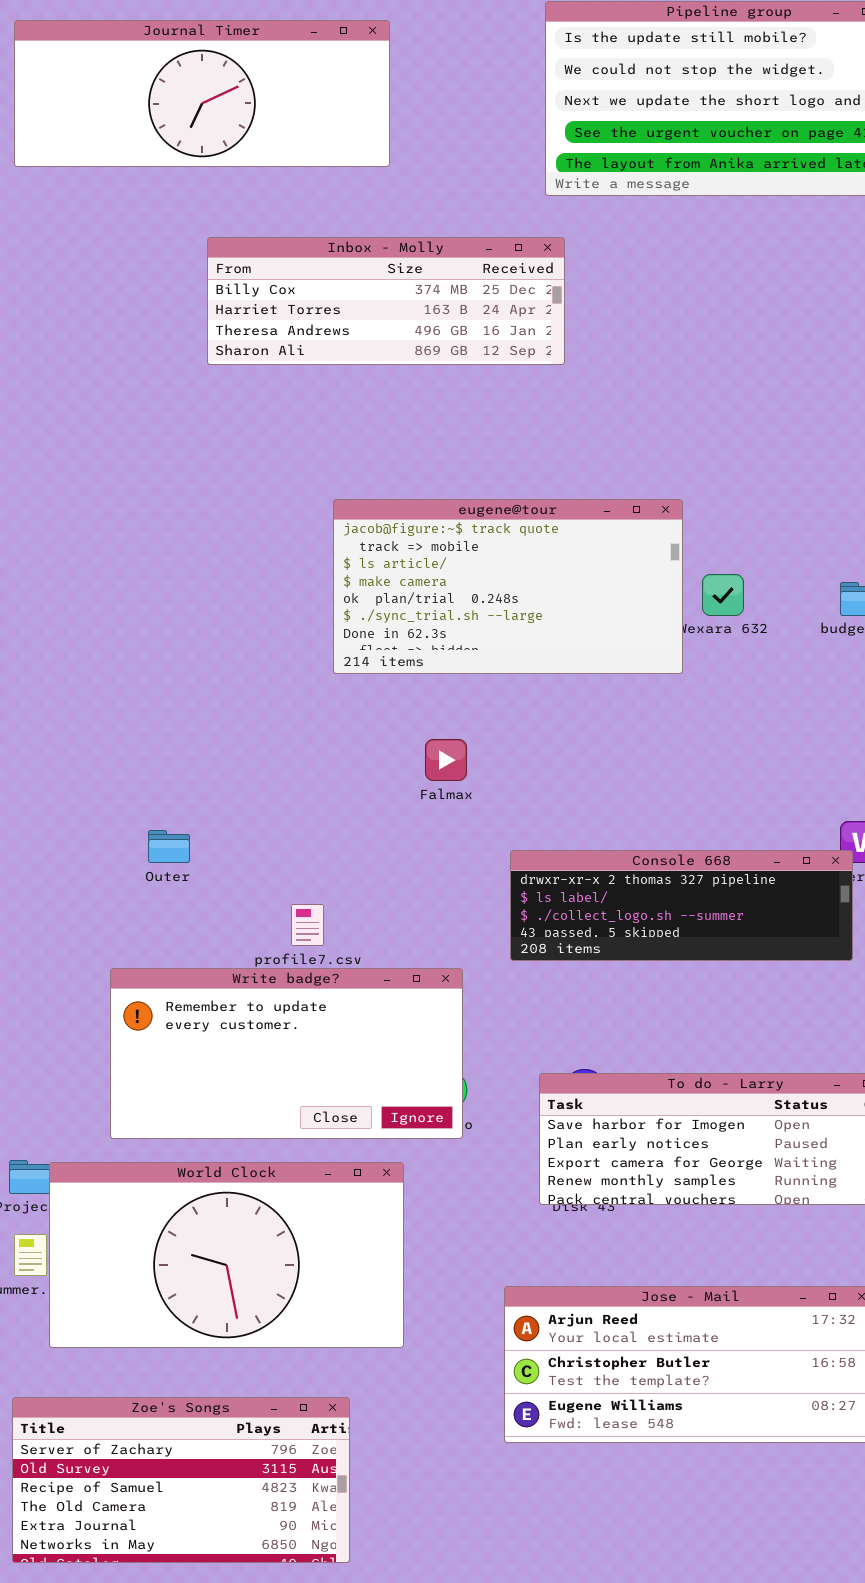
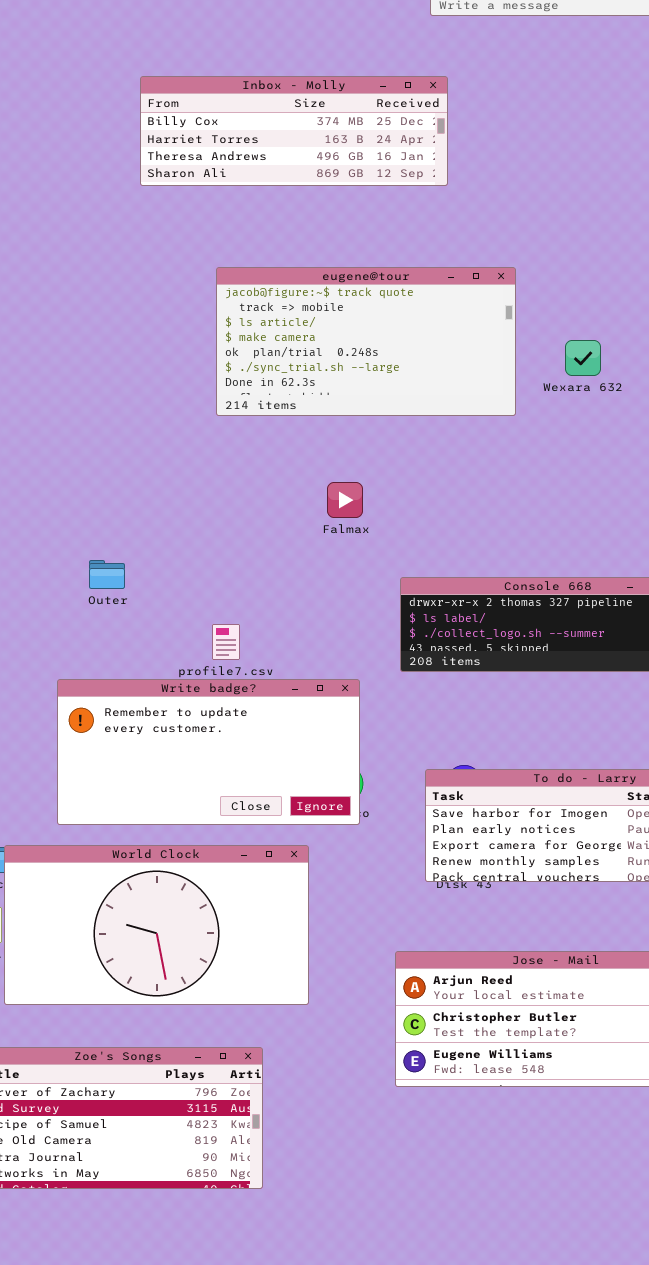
Inbox - Molly: [207,237,565,365] -> [140,76,448,186], moved
eugene@tour: [333,499,683,674] -> [216,267,516,416], moved

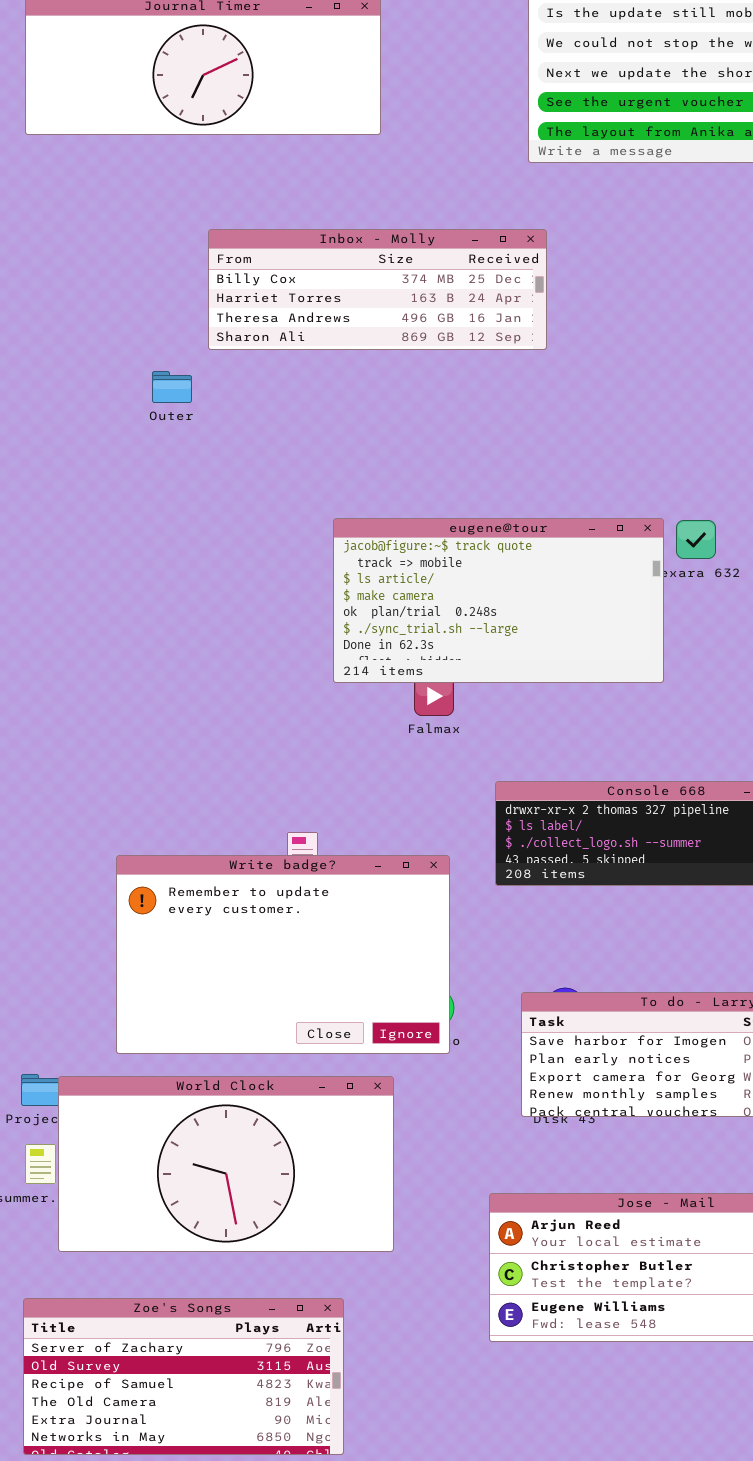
eugene@tour: [216,267,516,416] -> [333,518,664,683], moved
Outer: [89,560,125,589] -> [152,371,192,403], moved
Write badge?: [57,679,360,825] -> [116,855,450,1054], resized

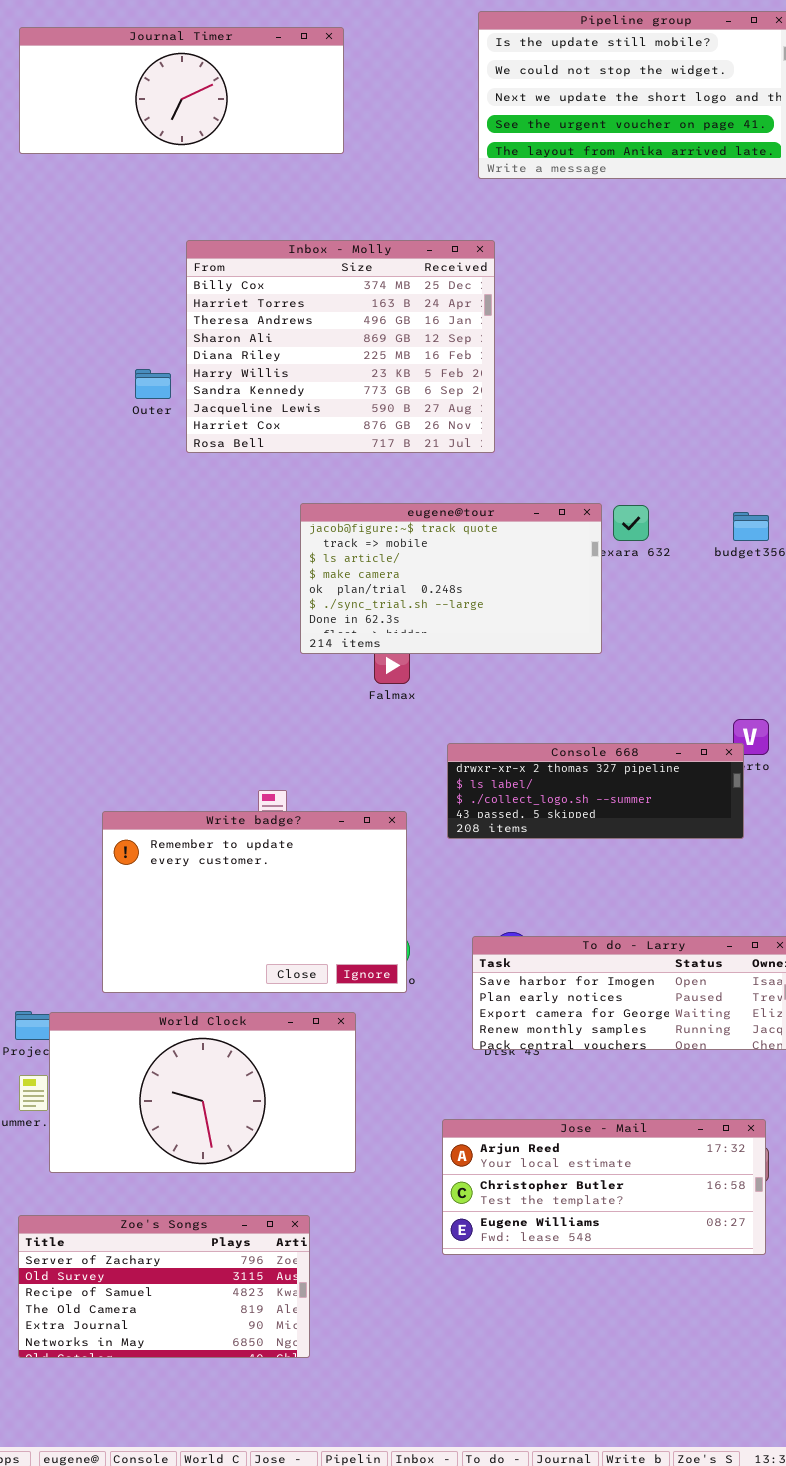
Inbox - Molly: [208,229,547,350] -> [186,240,495,453], resized

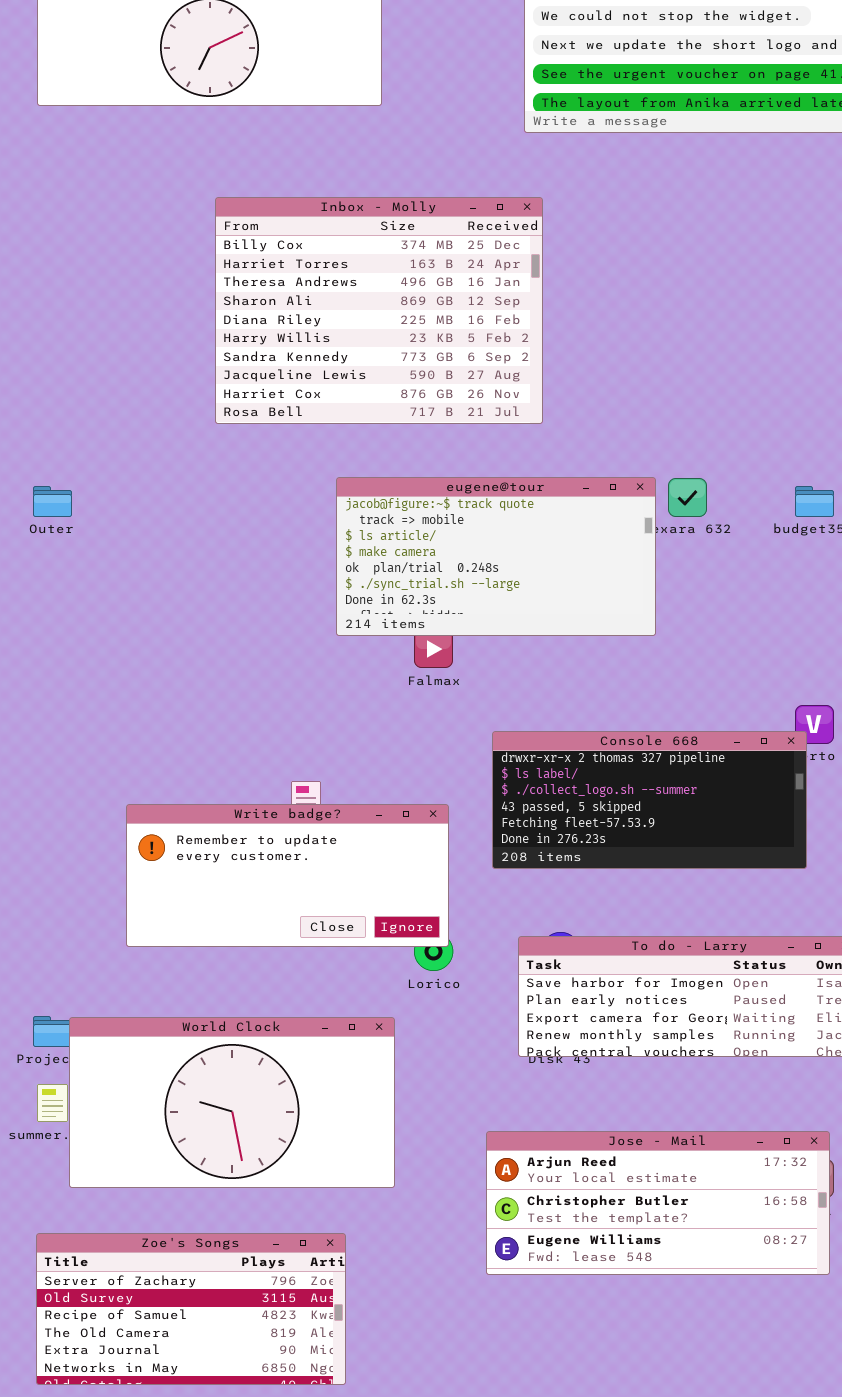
Outer: [135,369,171,399] -> [33,486,72,517], moved
Console 668: [447,743,744,839] -> [492,731,807,869], resized
Write badge?: [102,811,407,993] -> [126,804,449,947], resized

